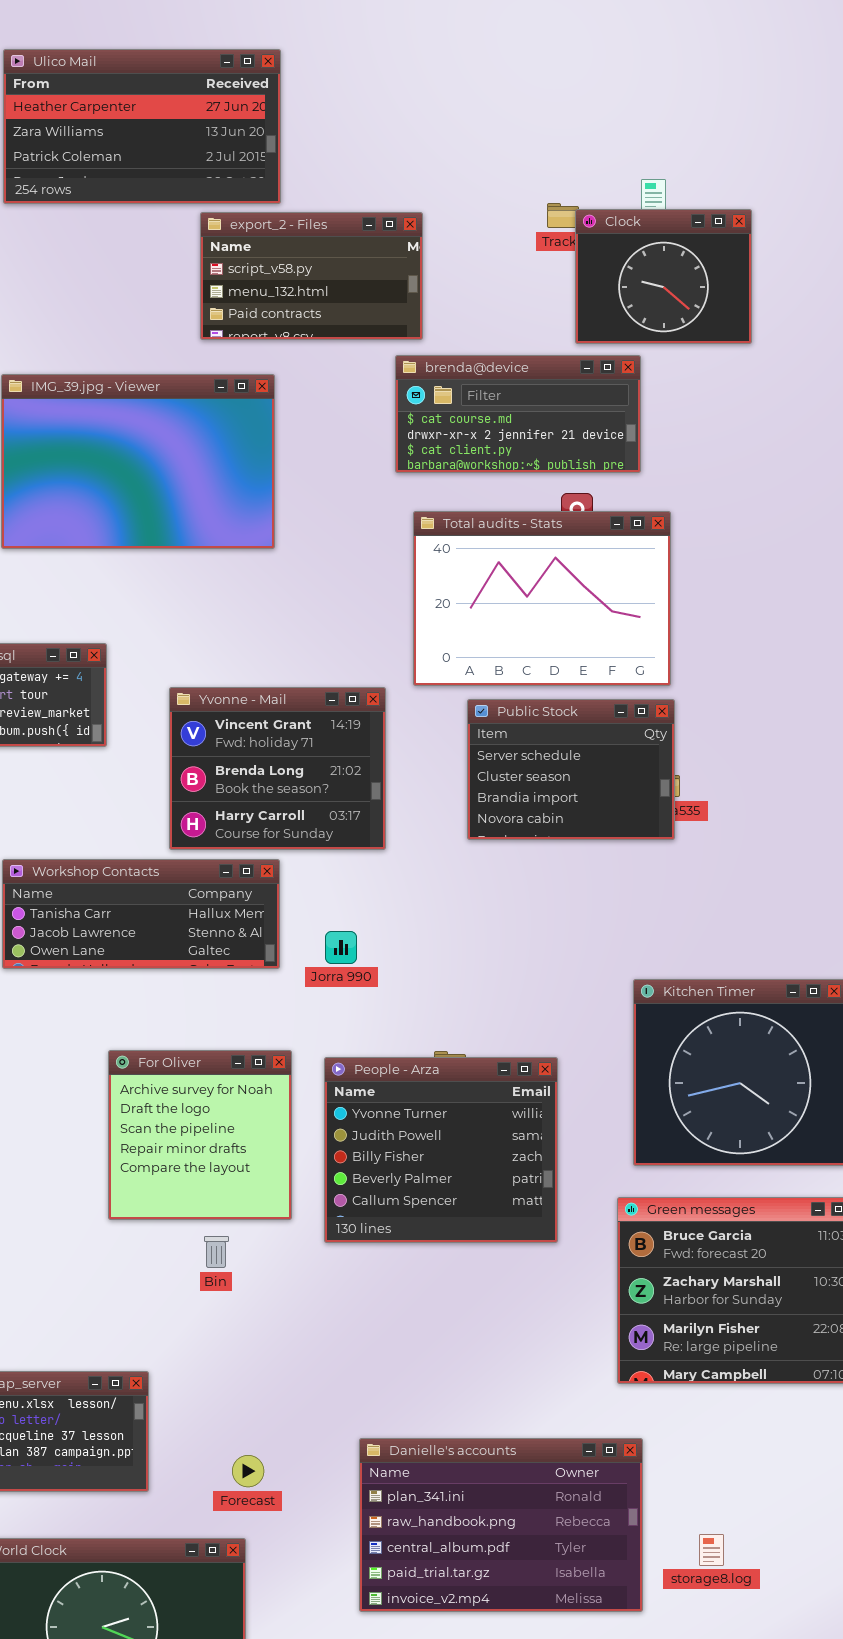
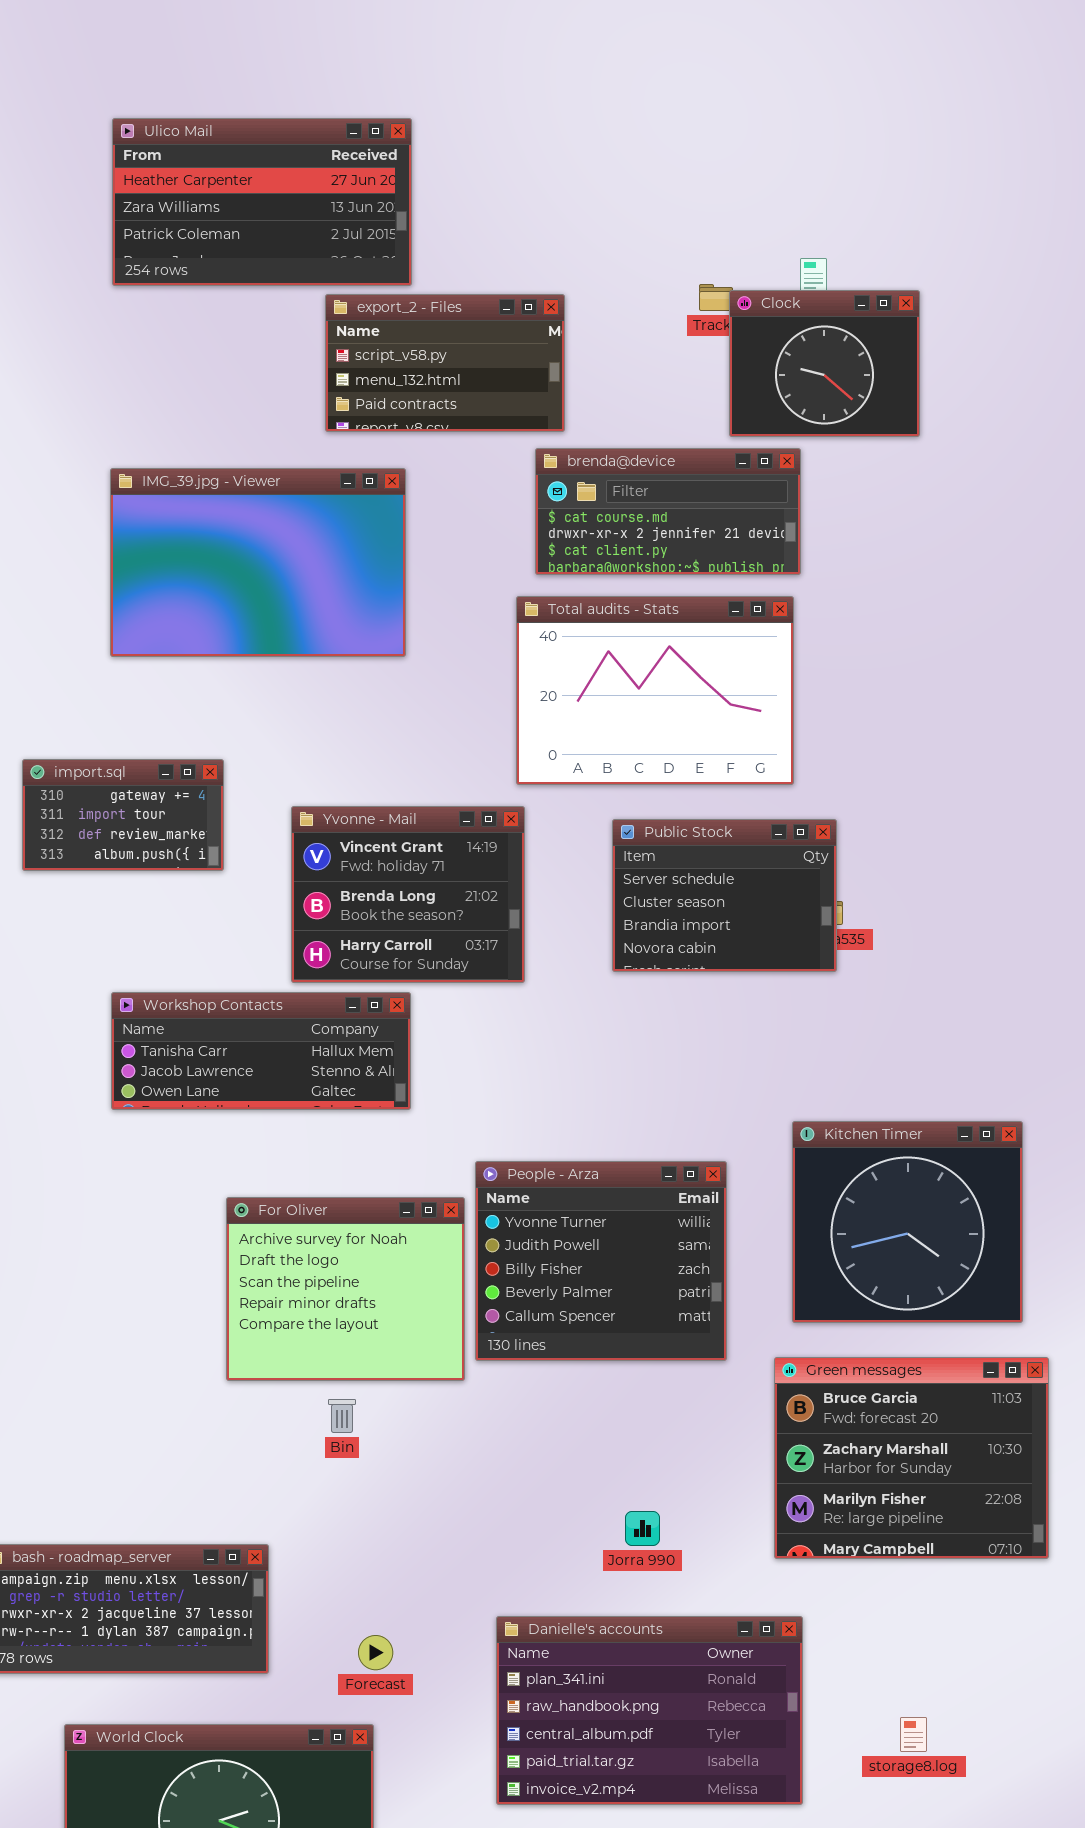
Total audits - Stats: [413,511,671,686] -> [516,596,794,785], moved
Jorra 990: [325,931,357,964] -> [625,1511,660,1546], moved
For Oliver: [108,1050,292,1220] -> [226,1197,465,1381], resized
People - Arza: [324,1057,558,1243] -> [475,1161,727,1361], moved
storage8.log: [699,1534,724,1566] -> [900,1717,927,1752], moved

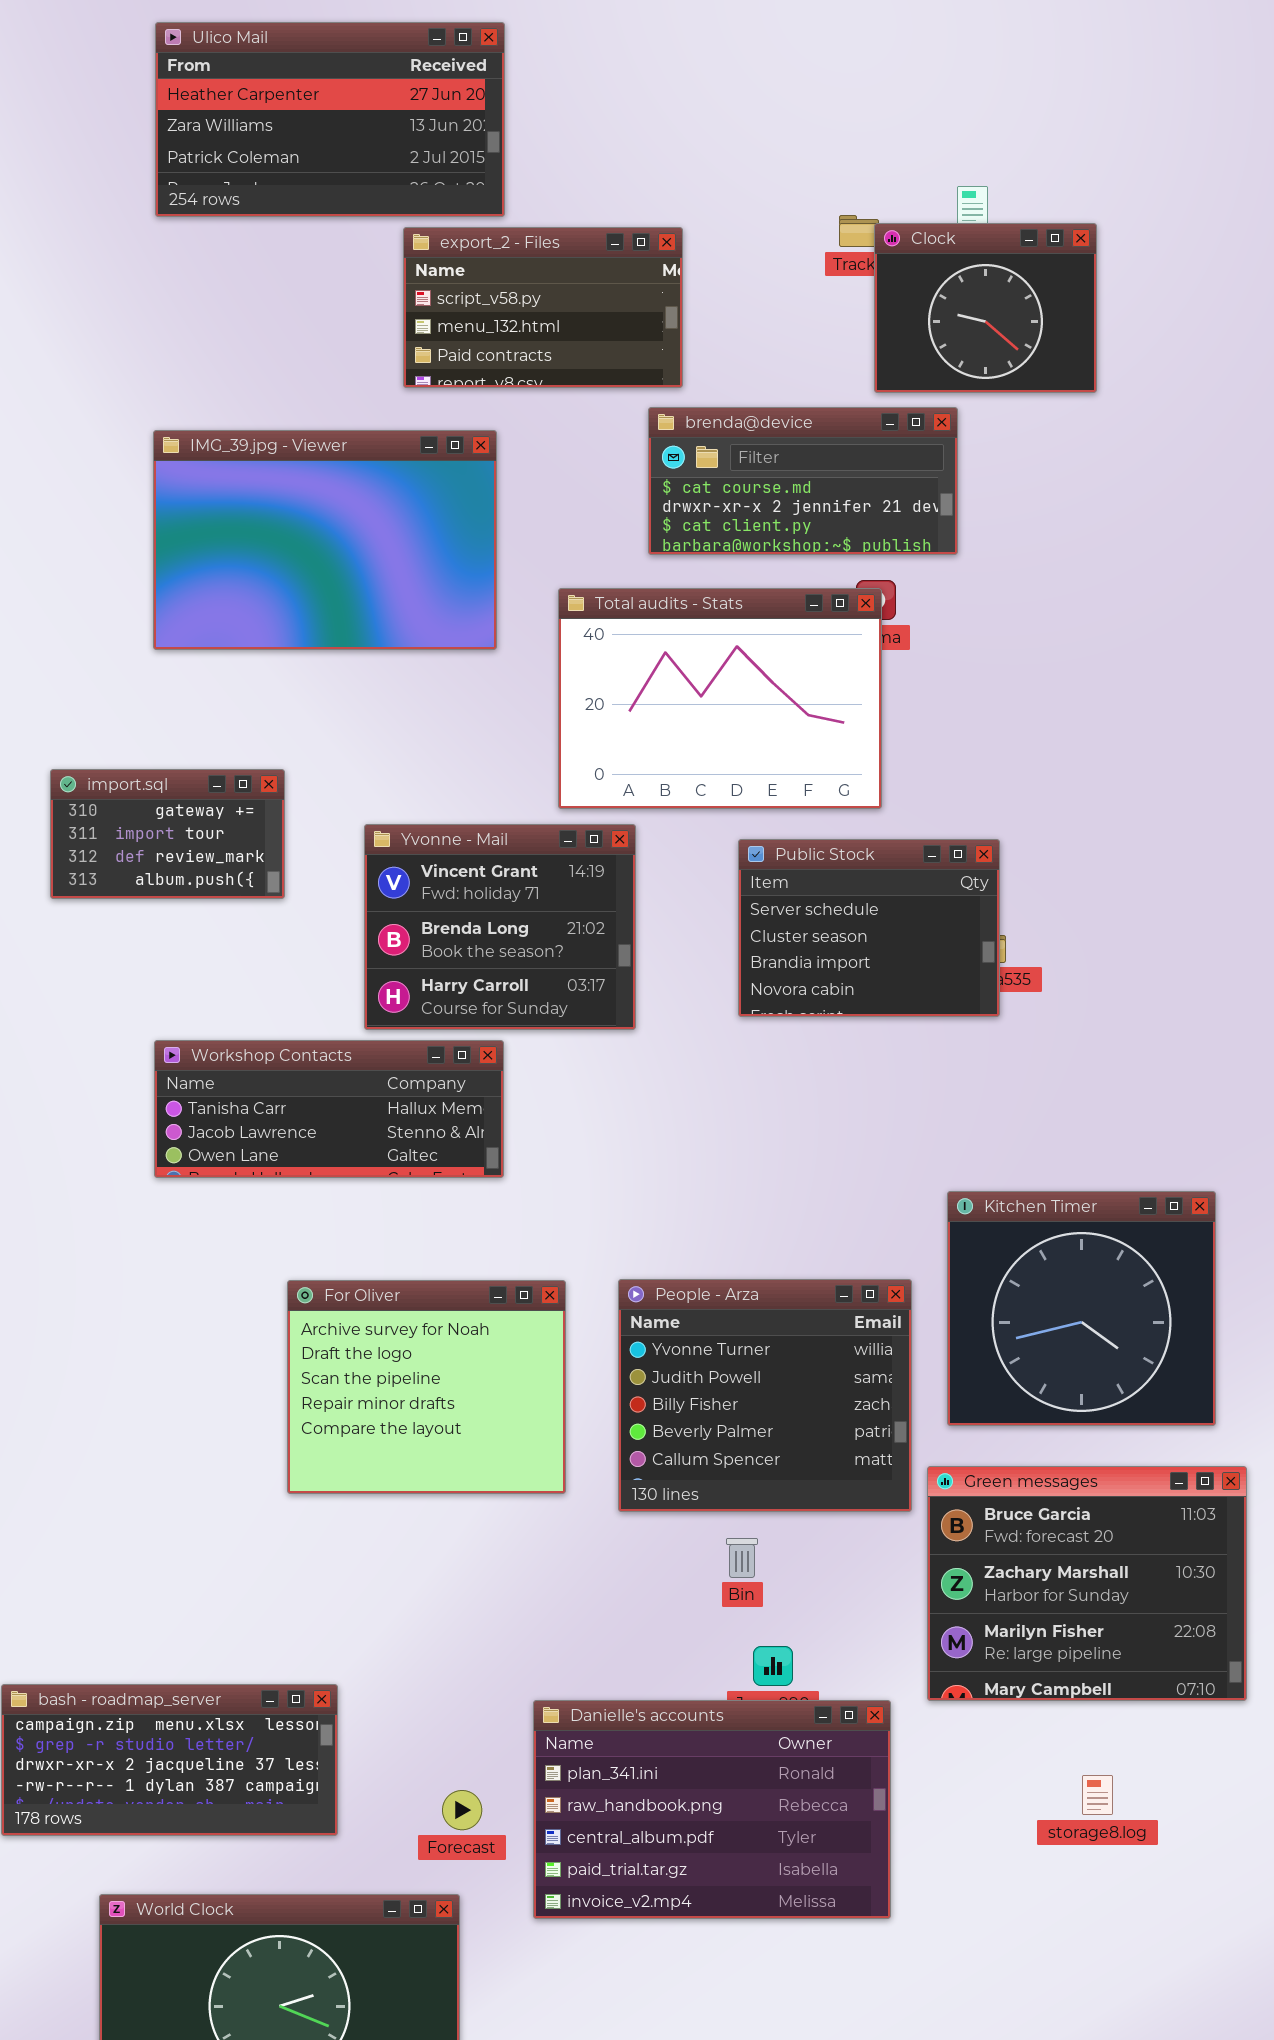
Total audits - Stats: [516,596,794,785] -> [558,588,882,809], moved
People - Arza: [475,1161,727,1361] -> [618,1279,912,1512], moved
Bin: [328,1399,356,1433] -> [726,1538,758,1578], moved
Danielle's accounts: [496,1616,803,1805] -> [533,1700,891,1919], moved
storage8.log: [900,1717,927,1752] -> [1082,1775,1113,1815], moved

